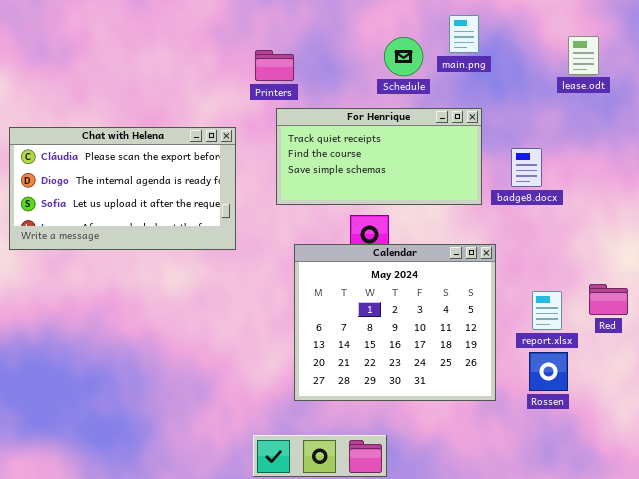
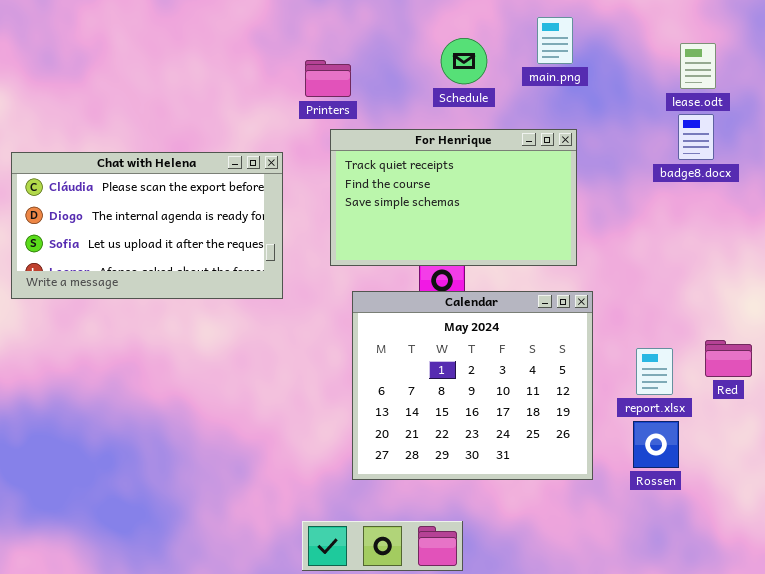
Schedule: [384,37,423,76] -> [441,38,487,84], moved
For Henrique: [276,108,482,205] -> [330,129,577,266], resized
badge8.docx: [511,148,542,187] -> [678,114,714,160], moved

